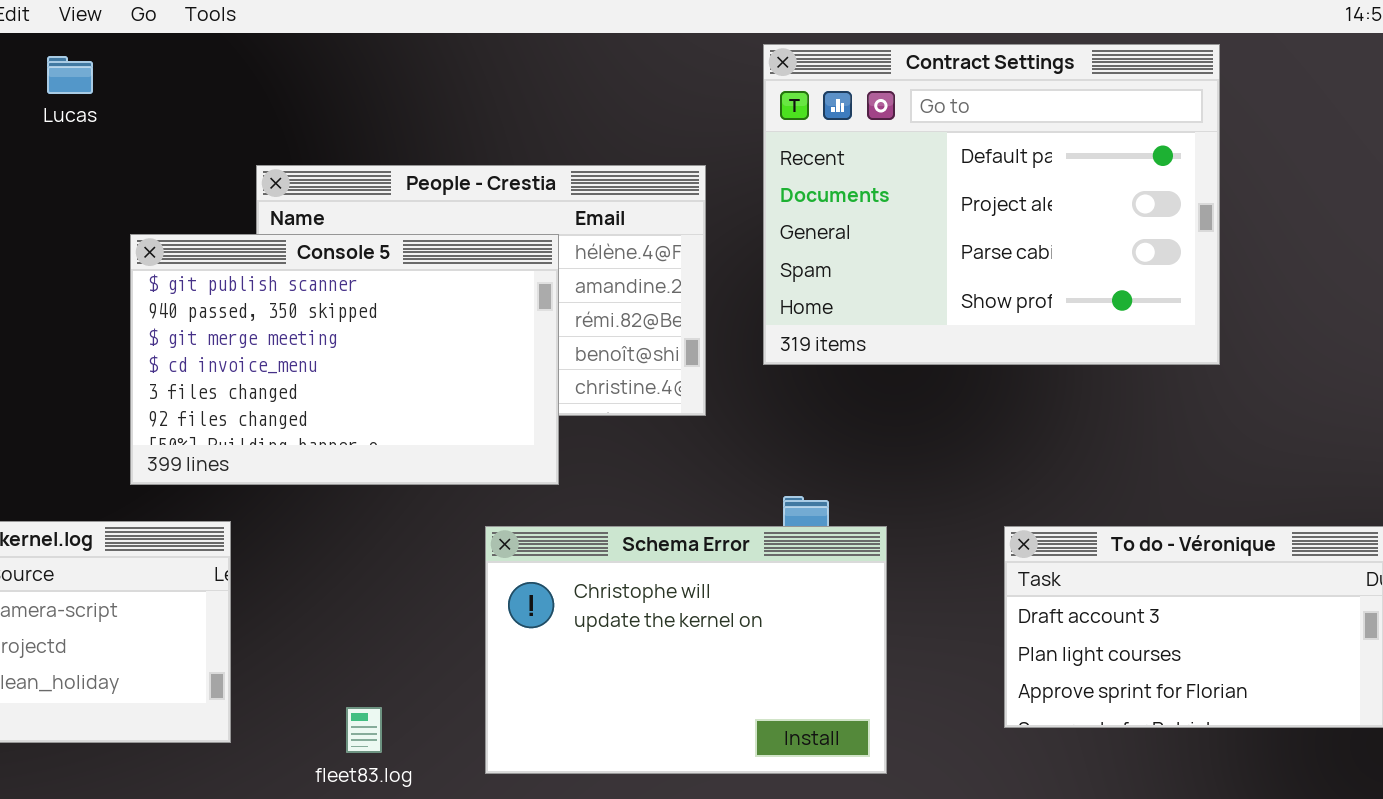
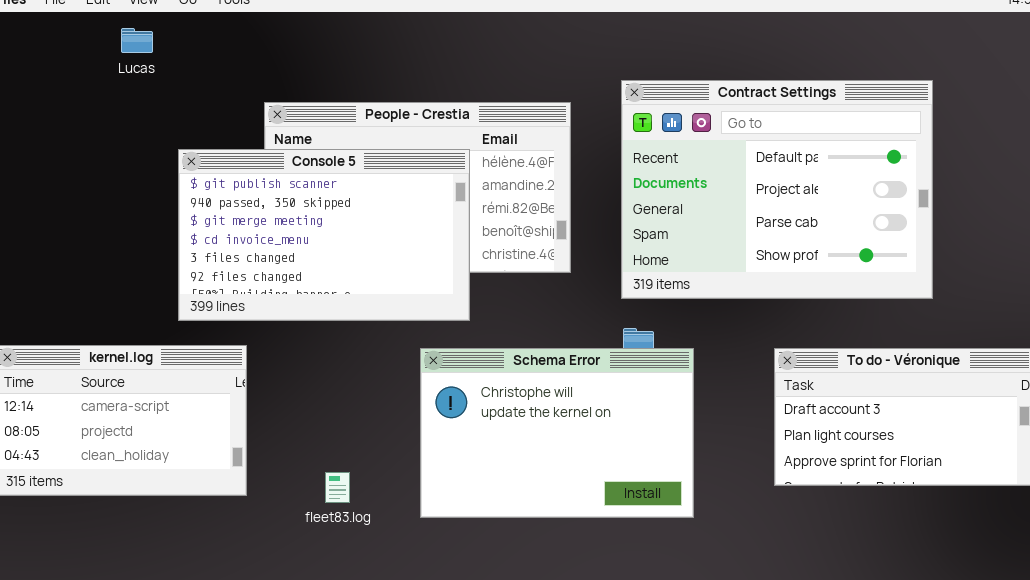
Contract Settings: [763,44,1220,365] -> [621,80,933,299], moved

